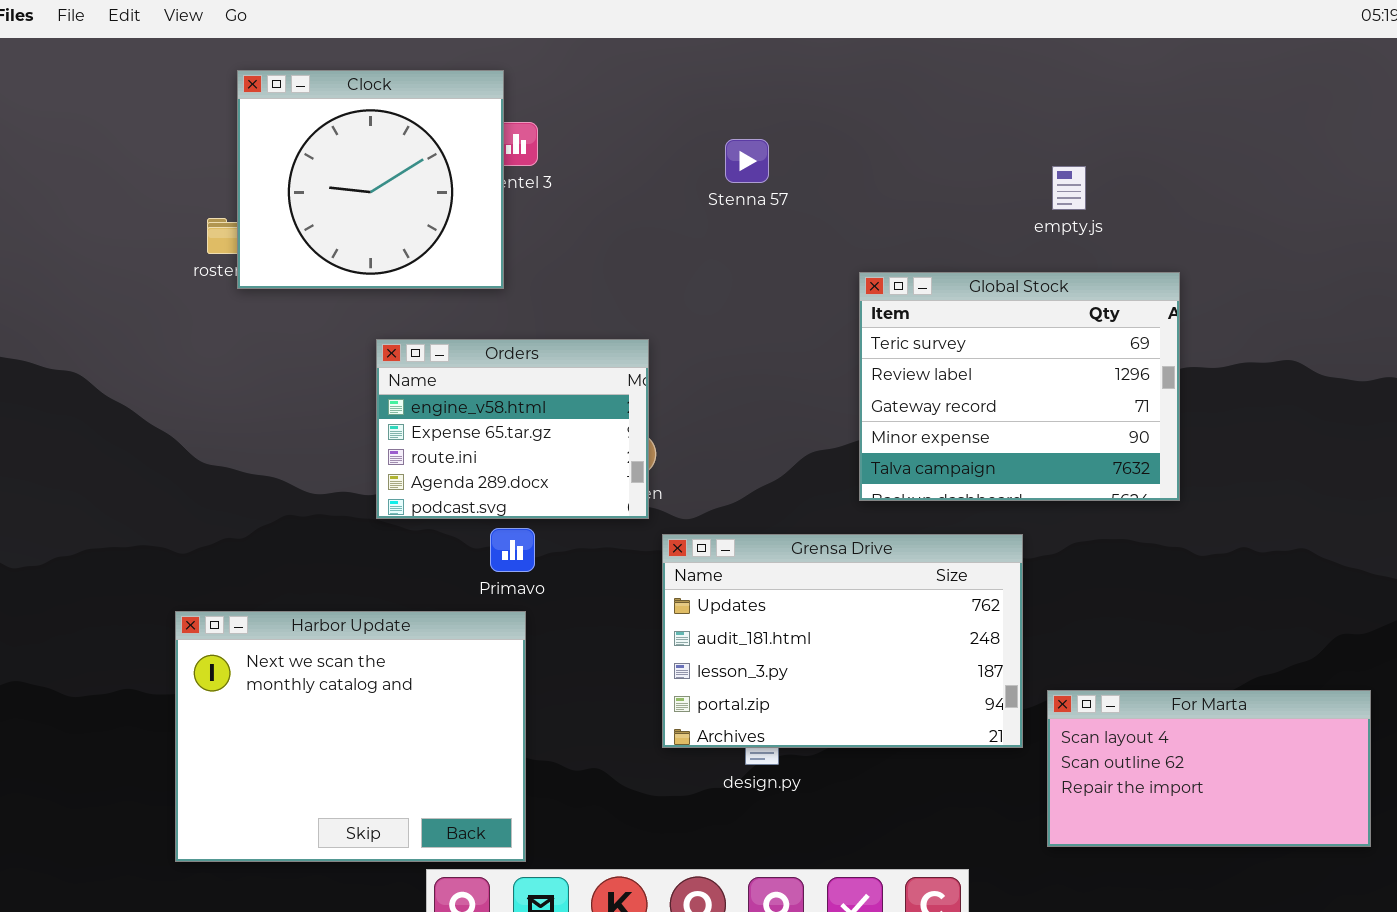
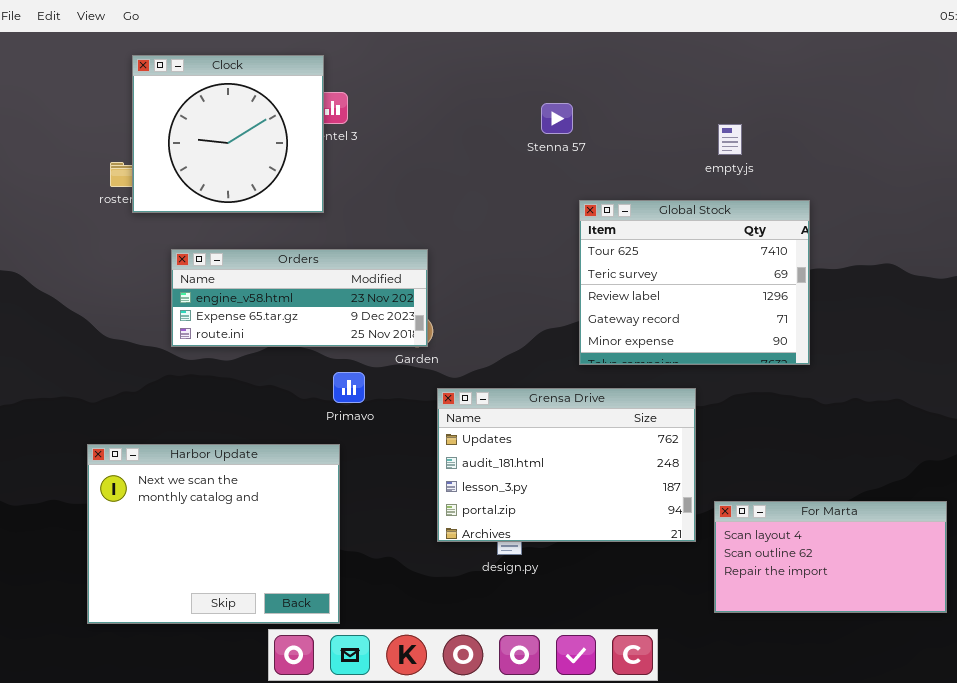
Stenna 57: [725,139,769,183] -> [541,103,573,134], moved
Global Stock: [859,272,1180,501] -> [579,200,810,365], scrolled up 1 row
Orders: [376,339,649,519] -> [171,249,428,347], resized
Primavo: [490,528,535,572] -> [333,372,365,403], moved

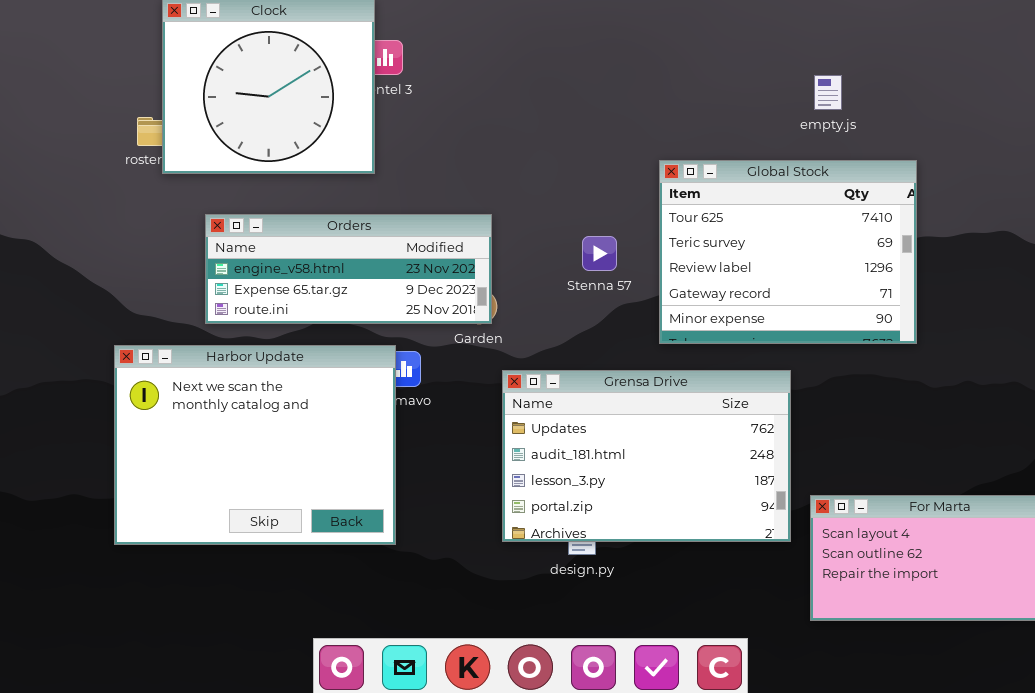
Stenna 57: [541,103,573,134] -> [582,236,617,271], moved
Harbor Update: [87,444,340,624] -> [114,345,396,545], moved

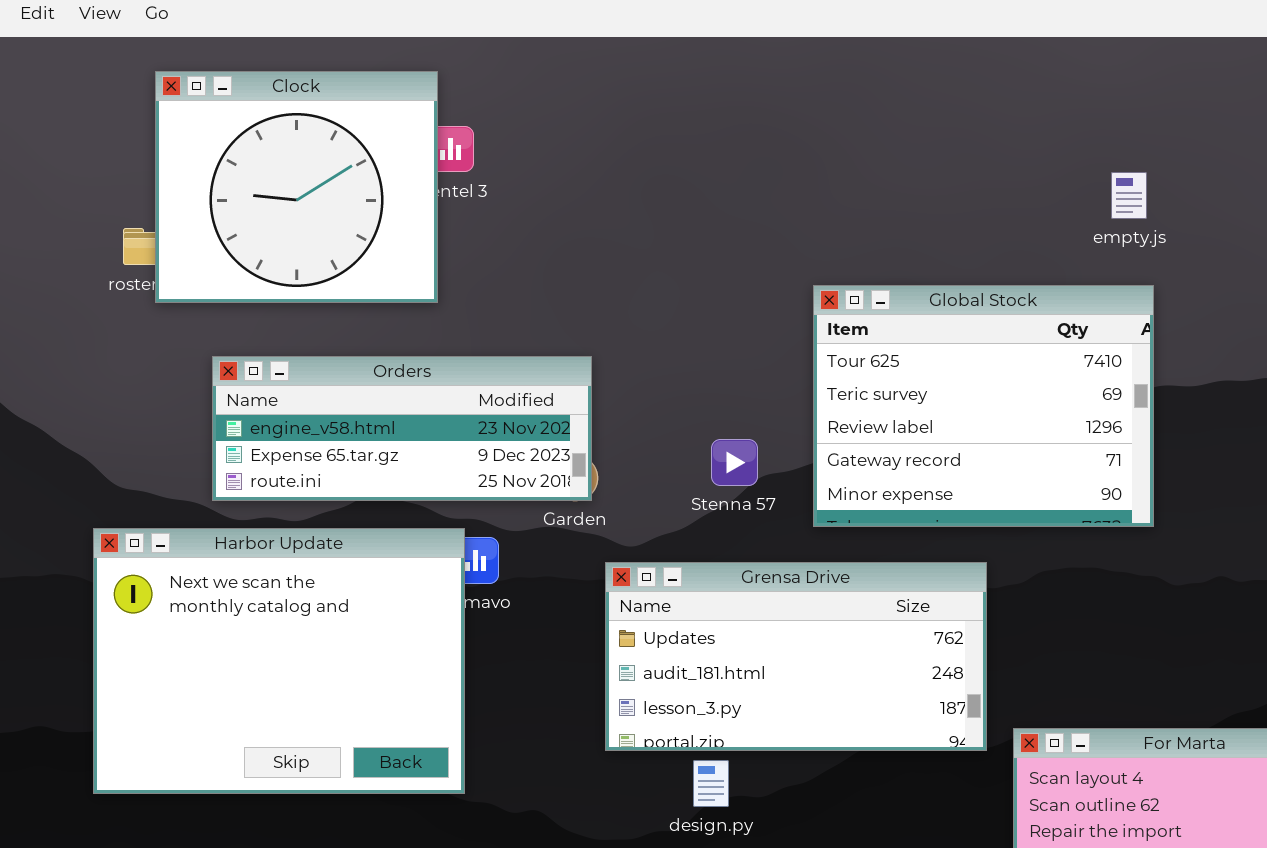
empty.js: [814,75,842,110] -> [1111,172,1147,219], moved
Stenna 57: [582,236,617,271] -> [711,439,758,486], moved
Grensa Drive: [502,370,791,542] -> [605,562,987,751], resized

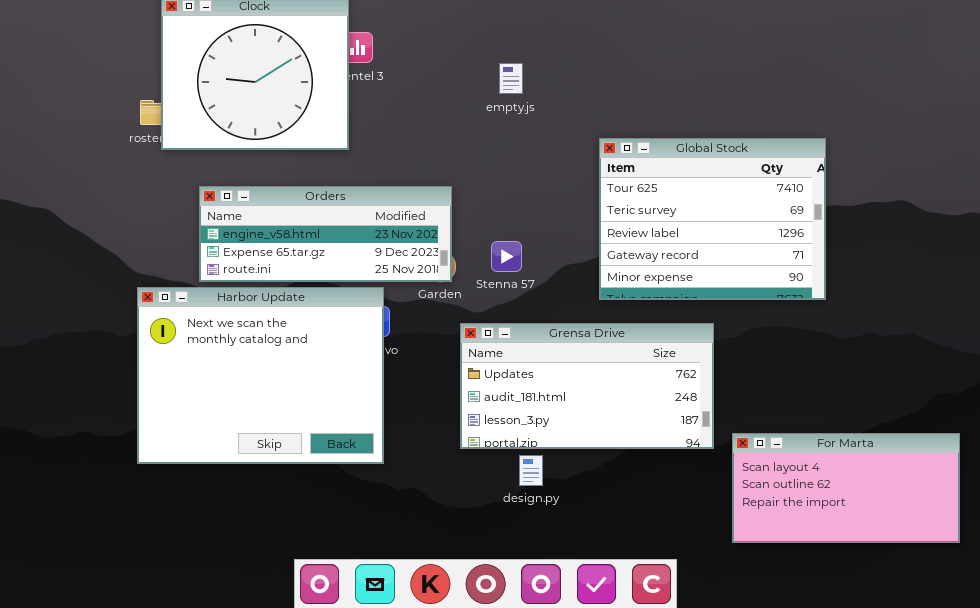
empty.js: [1111,172,1147,219] -> [499,63,523,94], moved
Stenna 57: [711,439,758,486] -> [491,241,522,272], moved
Harbor Update: [93,528,465,794] -> [137,287,384,464], moved

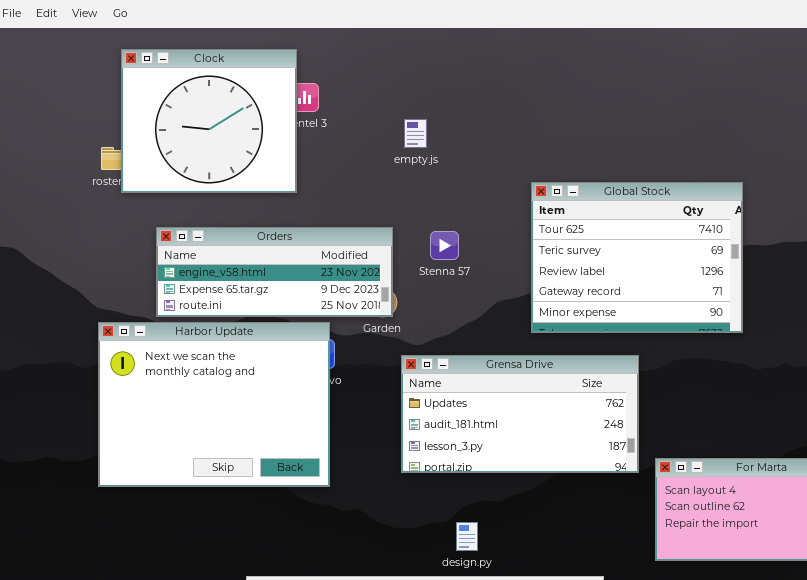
empty.js: [499,63,523,94] -> [404,119,427,148], moved
Stenna 57: [491,241,522,272] -> [430,231,459,260], moved
design.py: [519,455,543,486] -> [456,522,478,551], moved

